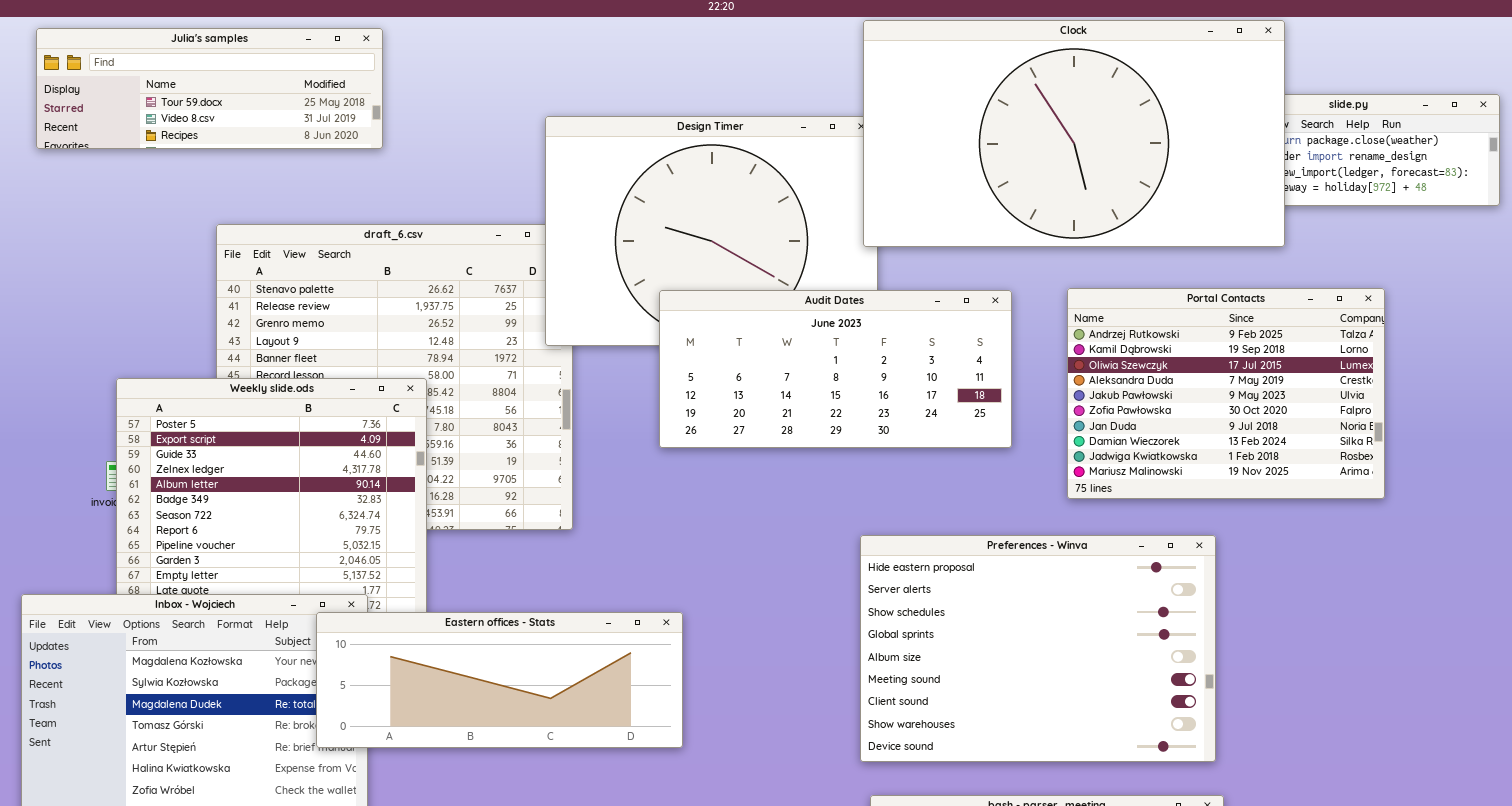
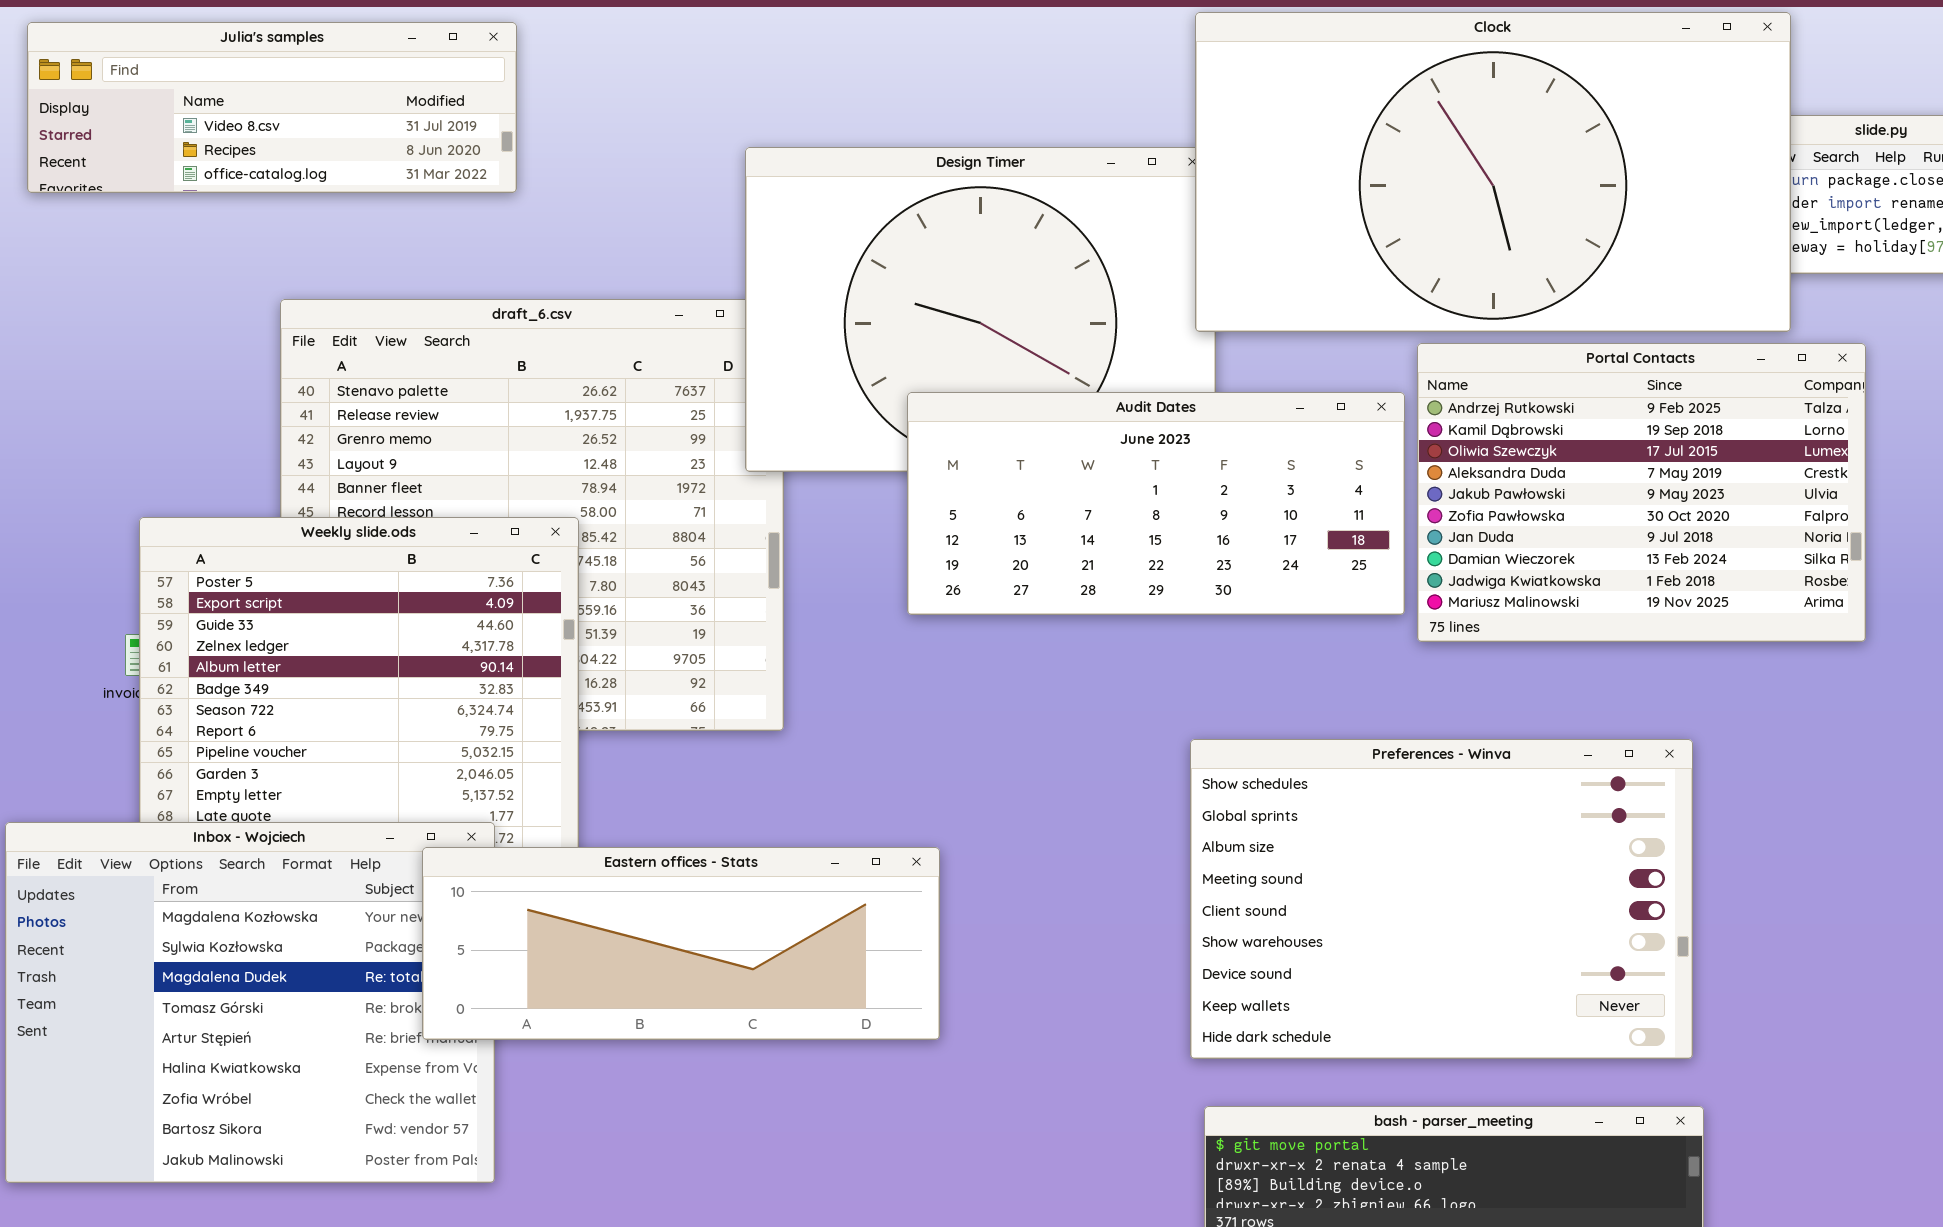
Julia's samples: [36,28,383,149] -> [27,22,517,193], scrolled down 1 row
Portal Contacts: [1067,288,1385,499] -> [1417,343,1866,642], moved
Preferences - Winva: [860,535,1216,762] -> [1190,739,1693,1059], scrolled down 2 rows

